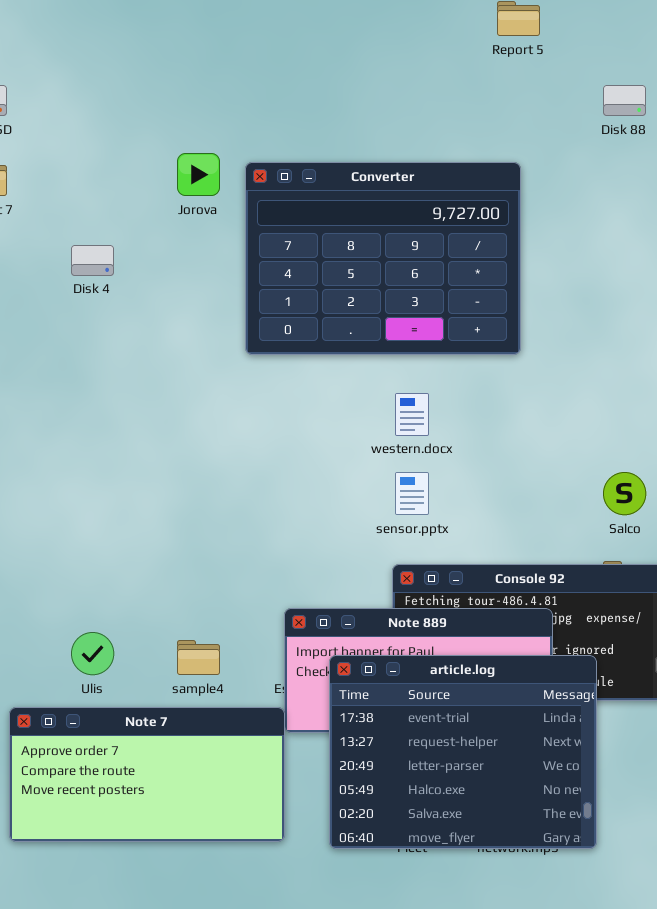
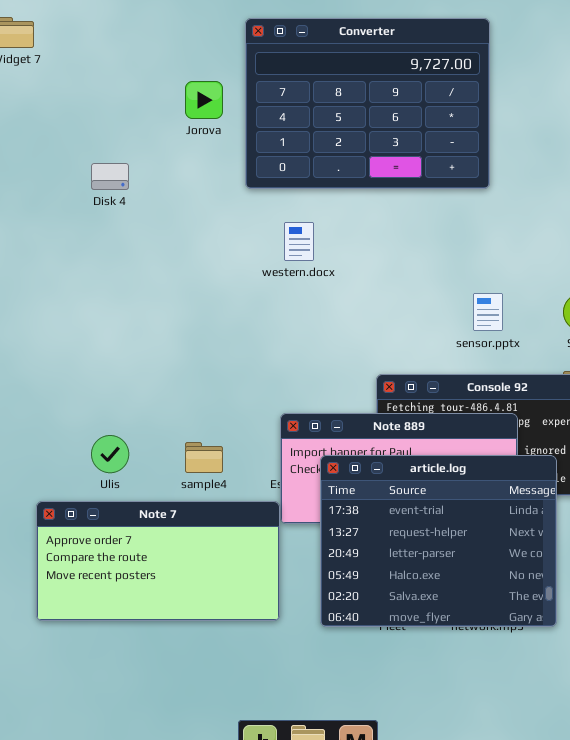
Jorova: [177,153,220,196] -> [185,81,223,119], moved
Disk 4: [71,245,114,276] -> [91,163,129,190], moved
western.docx: [395,393,429,436] -> [284,222,314,261], moved
sensor.pptx: [395,472,429,515] -> [473,293,503,331], moved

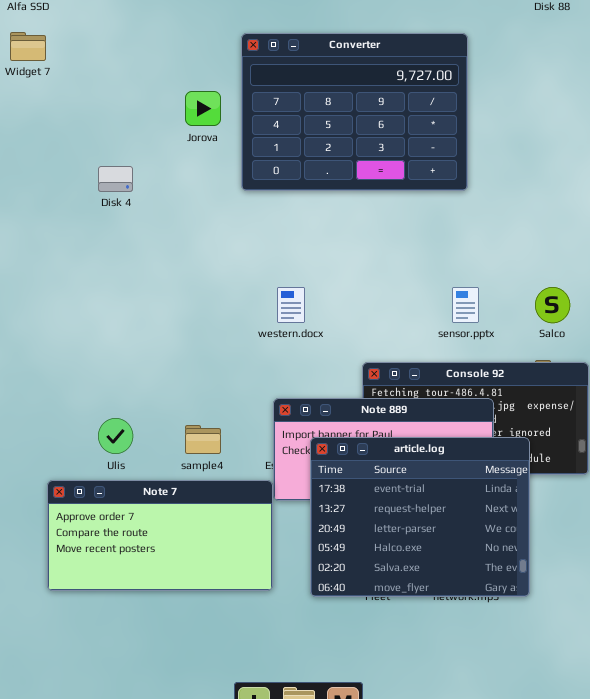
western.docx: [284,222,314,261] -> [277,287,305,323], moved

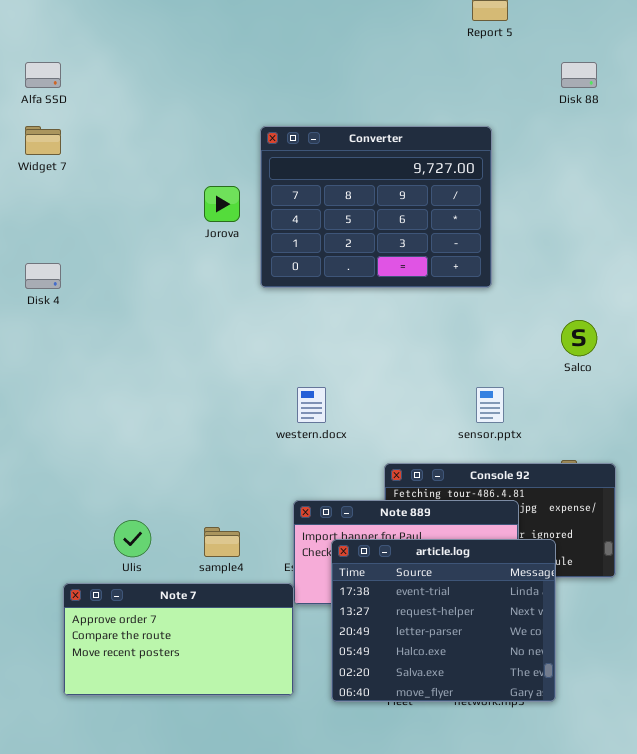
Disk 4: [98,166,133,192] -> [25,263,61,289], moved
Salco: [535,287,570,323] -> [561,320,597,356], moved

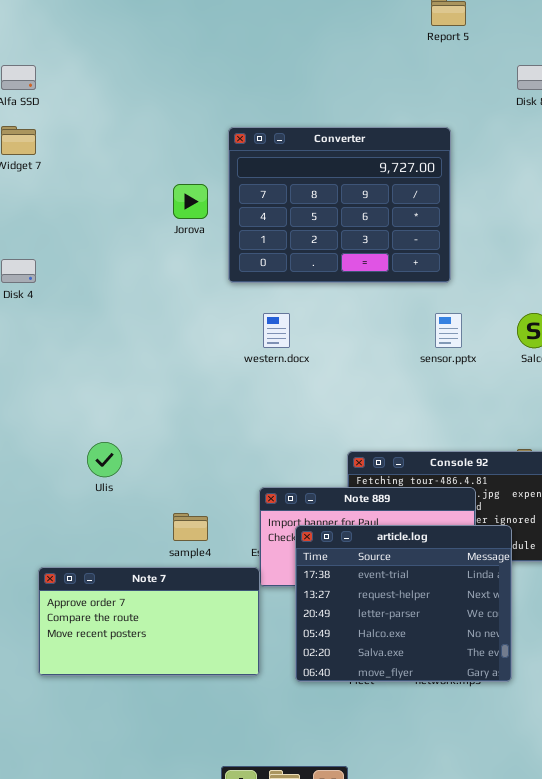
western.docx: [297,387,326,423] -> [263,313,290,348], moved
sensor.pptx: [476,387,504,423] -> [435,313,462,348], moved
Ulis: [114,520,151,557] -> [87,442,122,477], moved

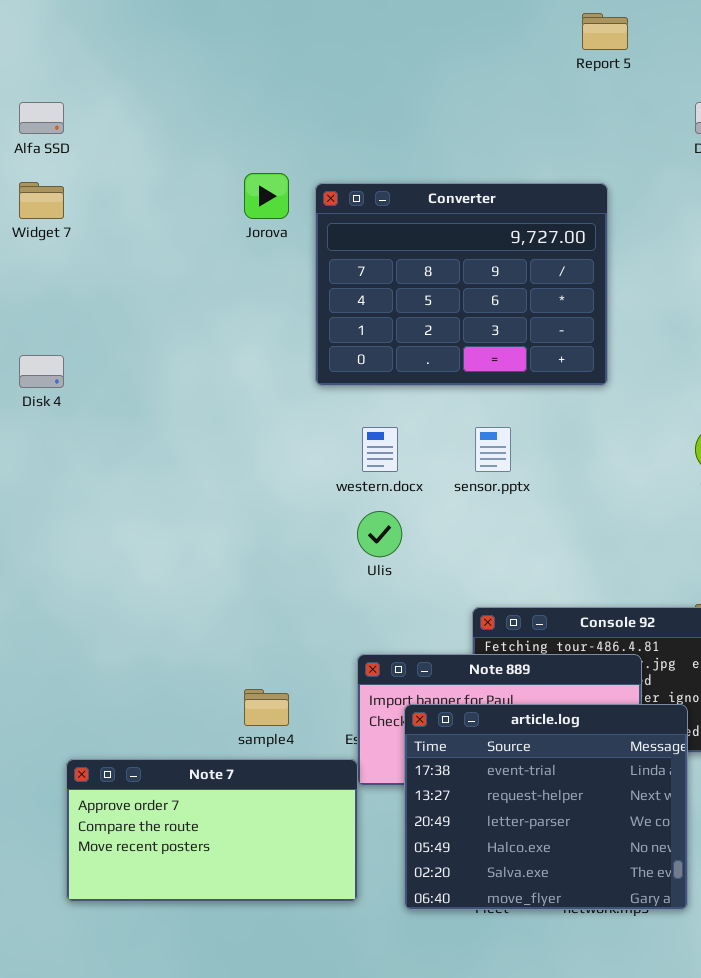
Jorova: [173,184,208,219] -> [244,173,289,219], moved
sensor.pptx: [435,313,462,348] -> [475,427,511,472], moved
Ulis: [87,442,122,477] -> [357,511,402,557], moved

